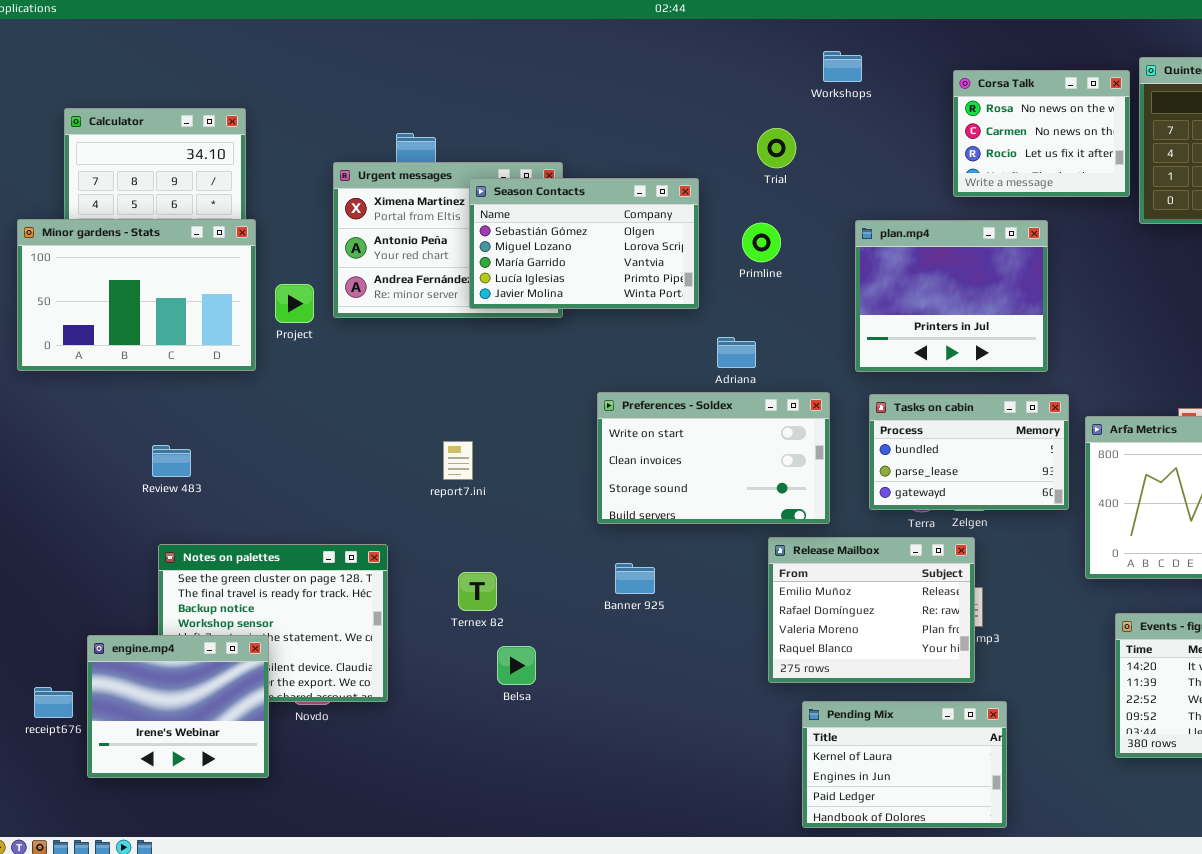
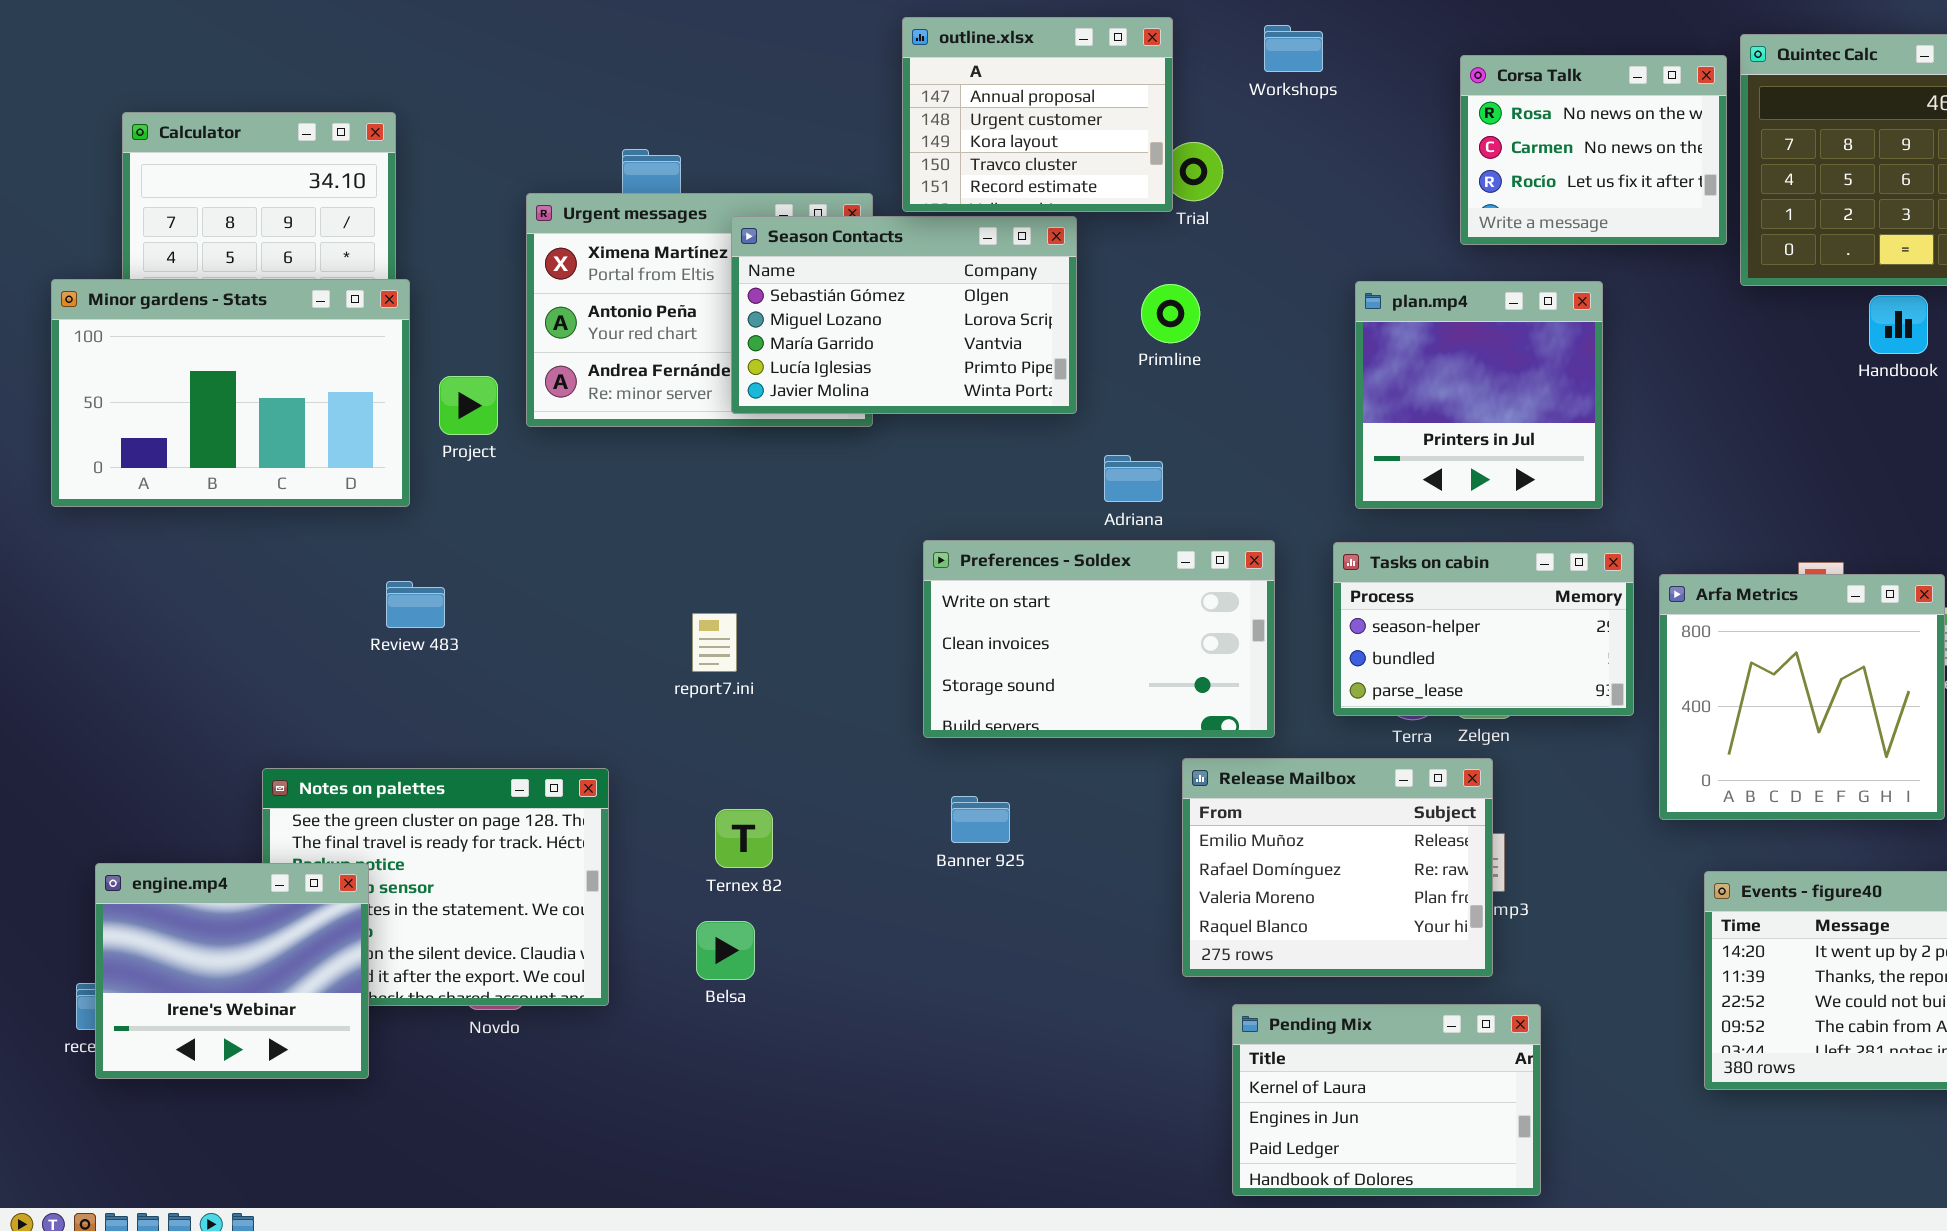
outline.xlsx: none -> [902,17,1173,212], opened
plan.mp4: [855,220,1048,372] -> [1355,281,1603,509], resized
Tasks on cabin: [869,394,1069,510] -> [1333,542,1634,716], scrolled up 1 row
Review 483: [152,445,191,477] -> [386,581,445,628], moved
engine.mp4: [87,635,269,778] -> [95,863,369,1079], moved
Belsa: [497,646,536,685] -> [696,921,755,980], moved

